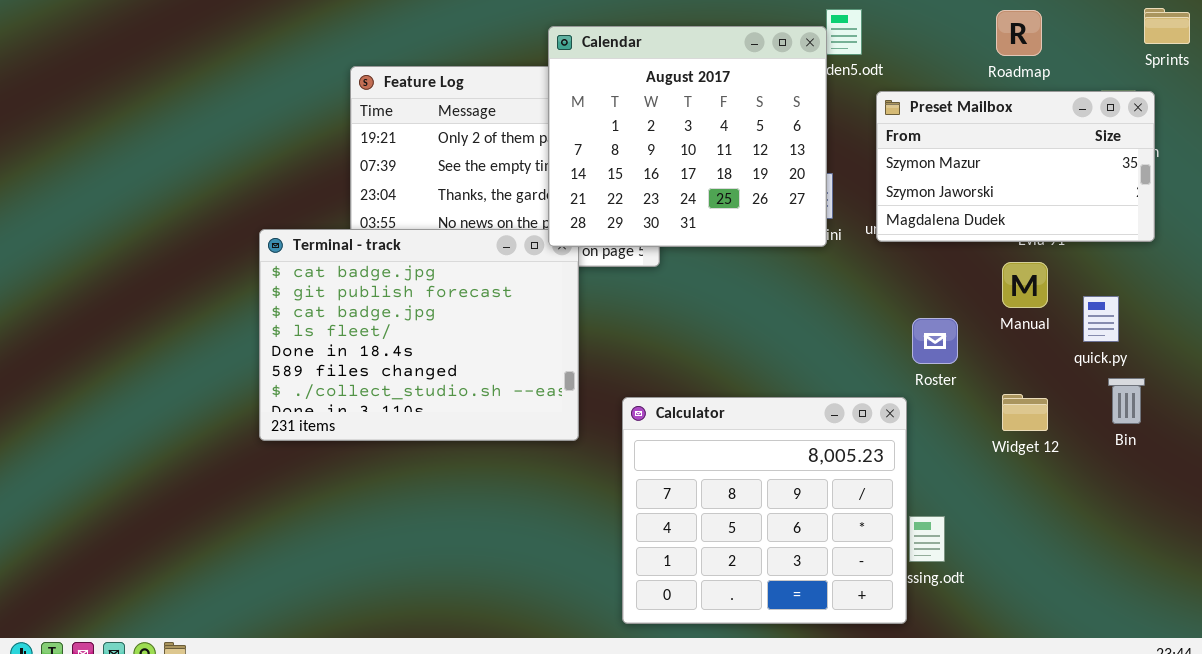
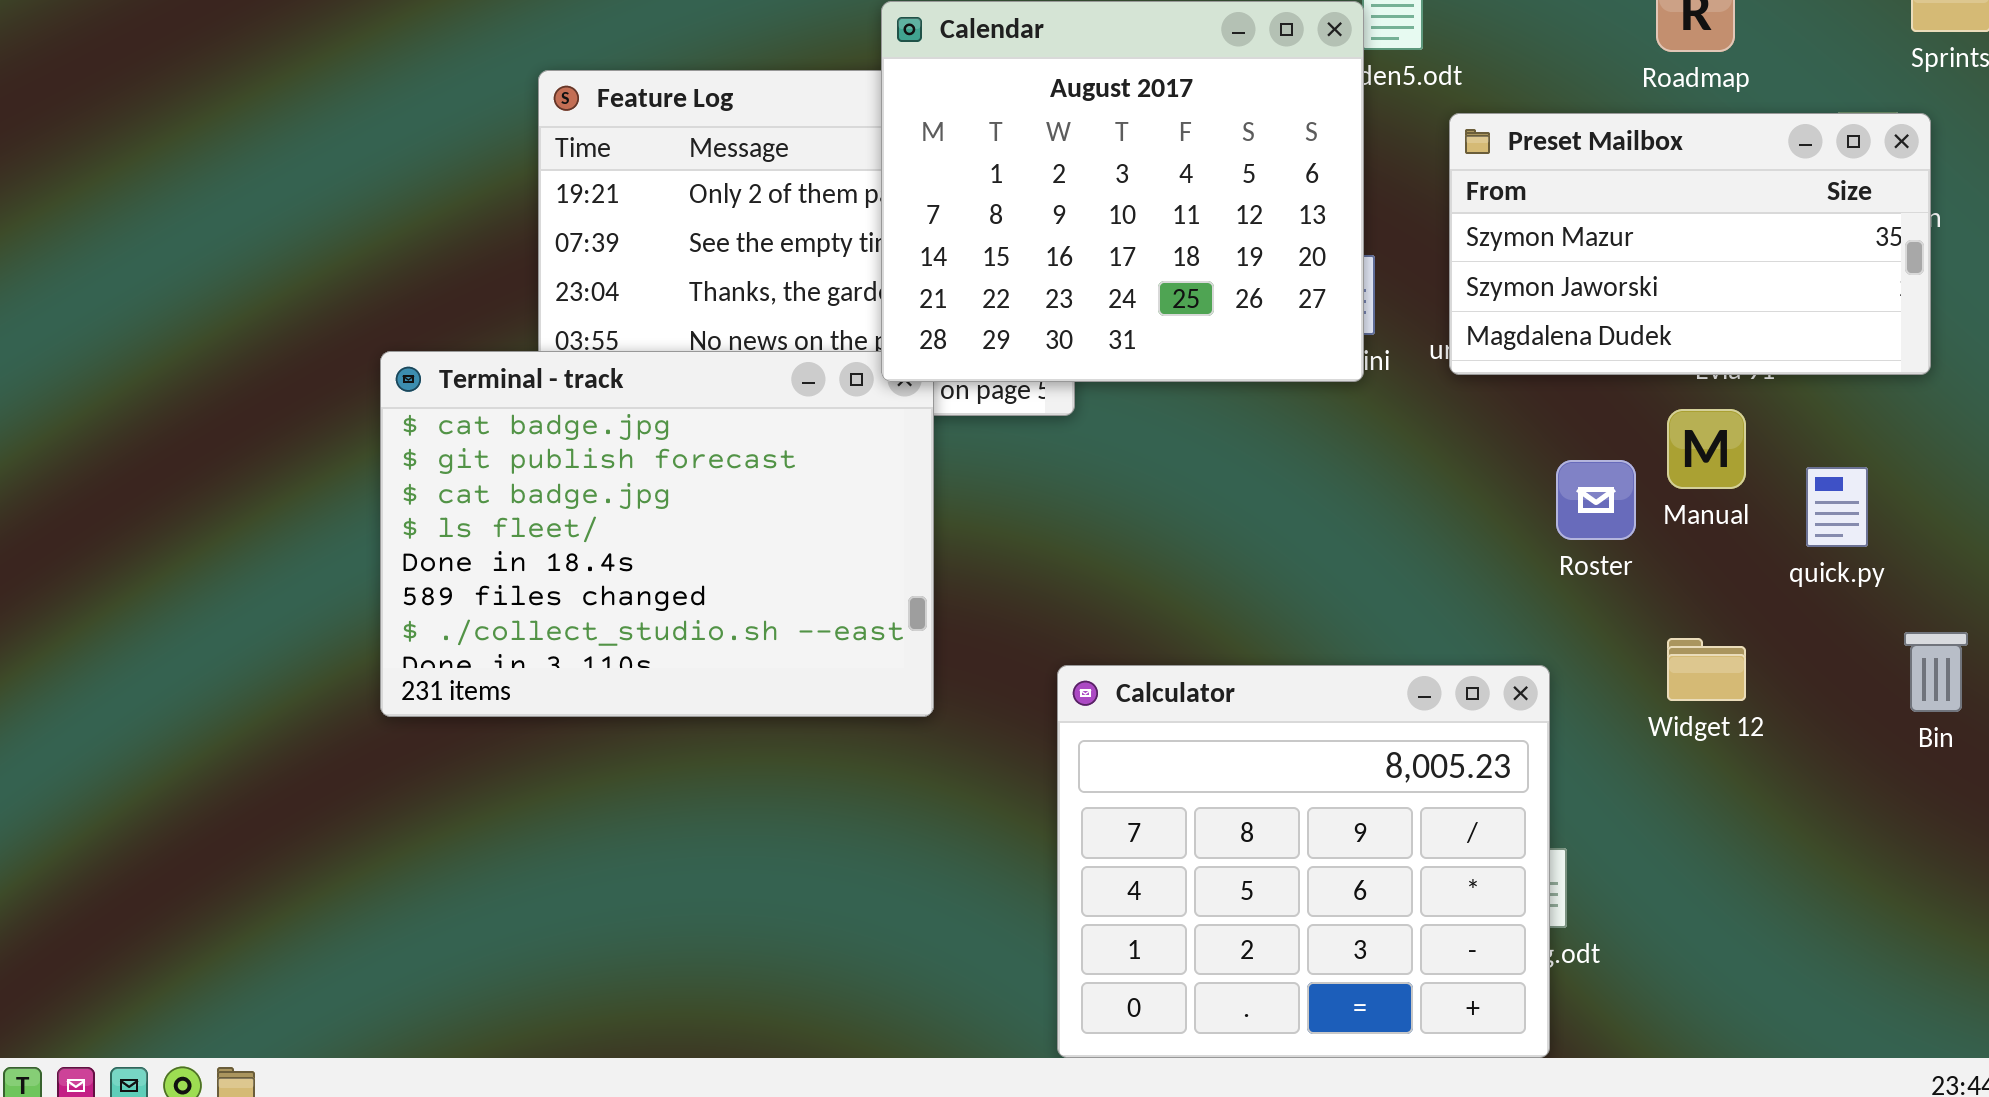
Roster: [912,318,958,364] -> [1556,460,1636,540], moved
Bin: [1108,378,1145,424] -> [1904,632,1968,712], moved
Calculator: [622,397,907,624] -> [1057,665,1550,1058], moved

